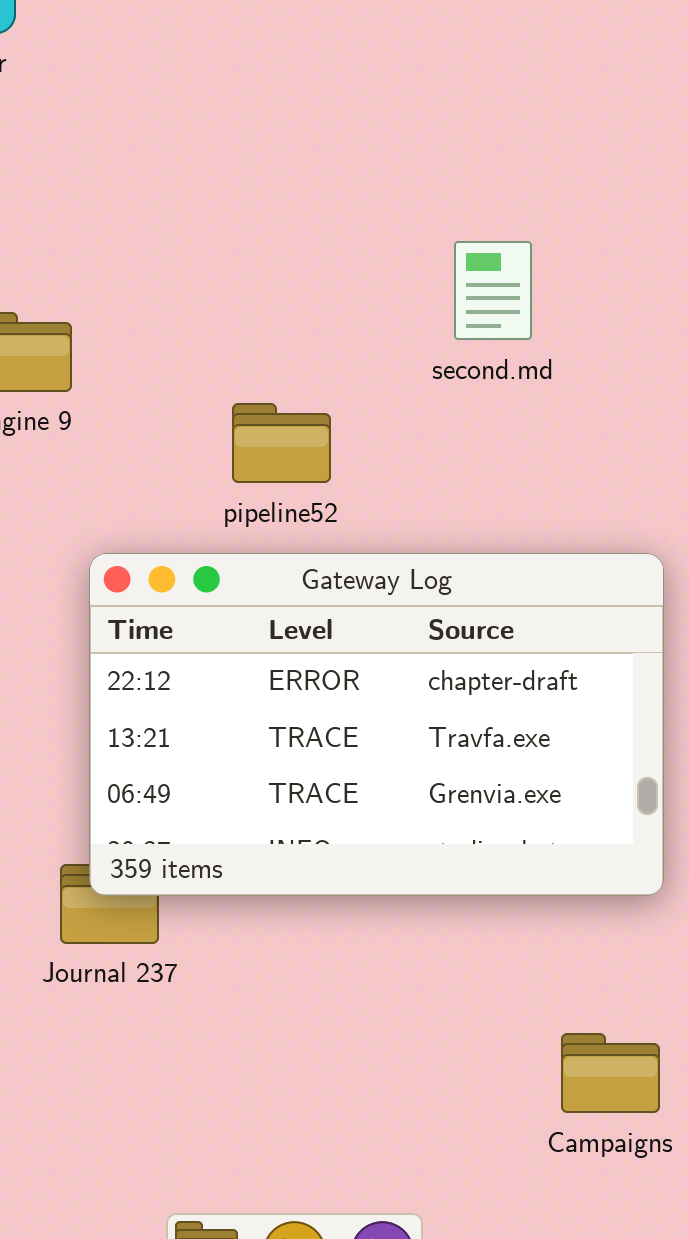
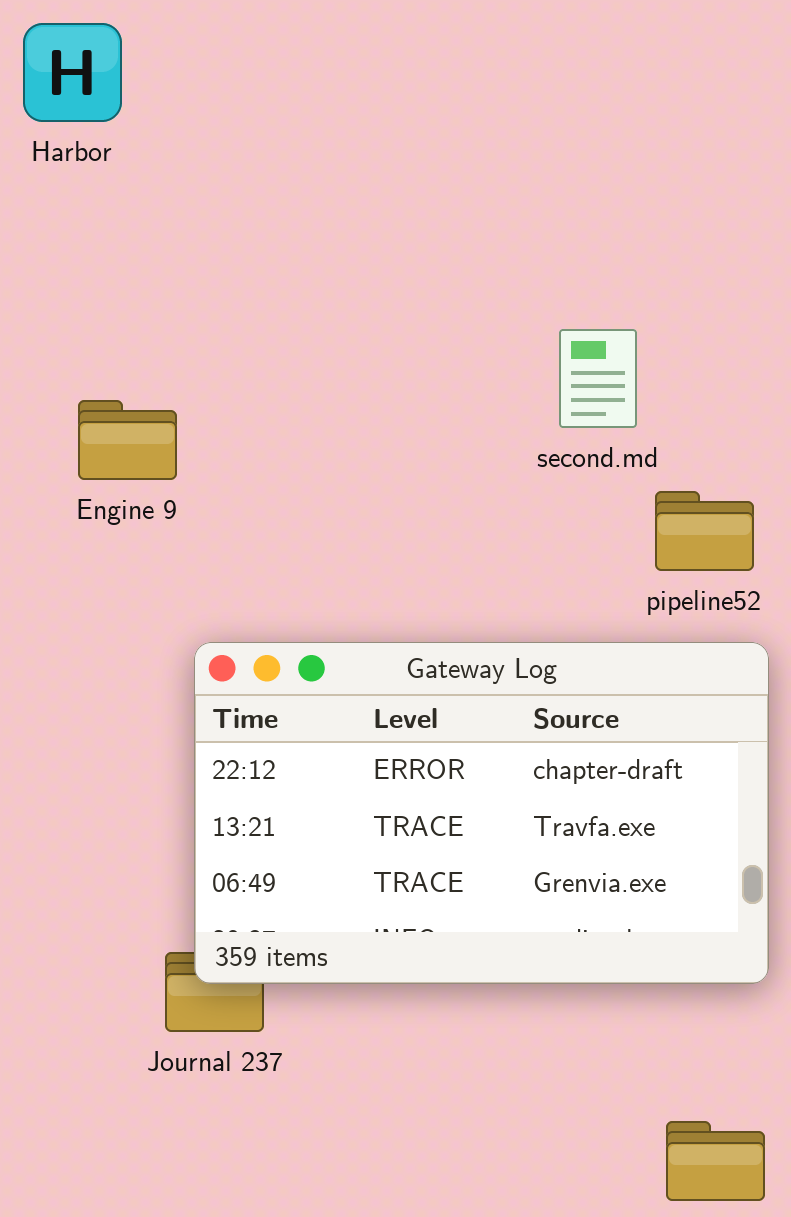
pipeline52: [232,403,331,483] -> [655,491,754,571], moved

